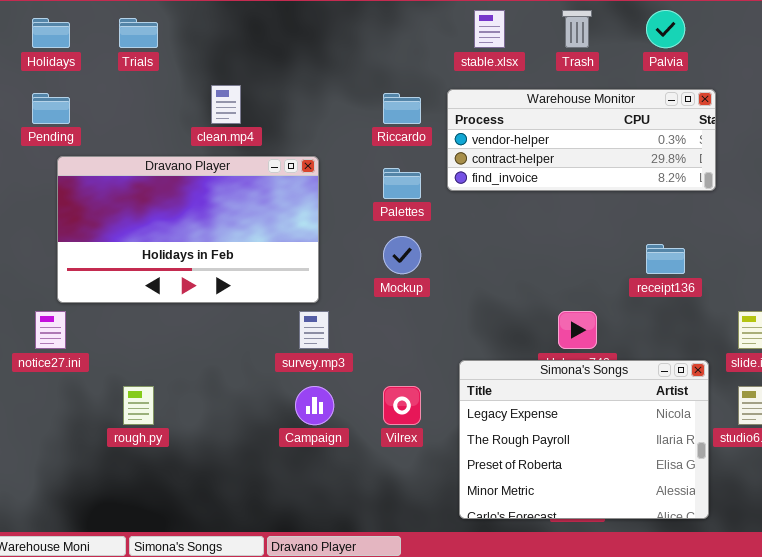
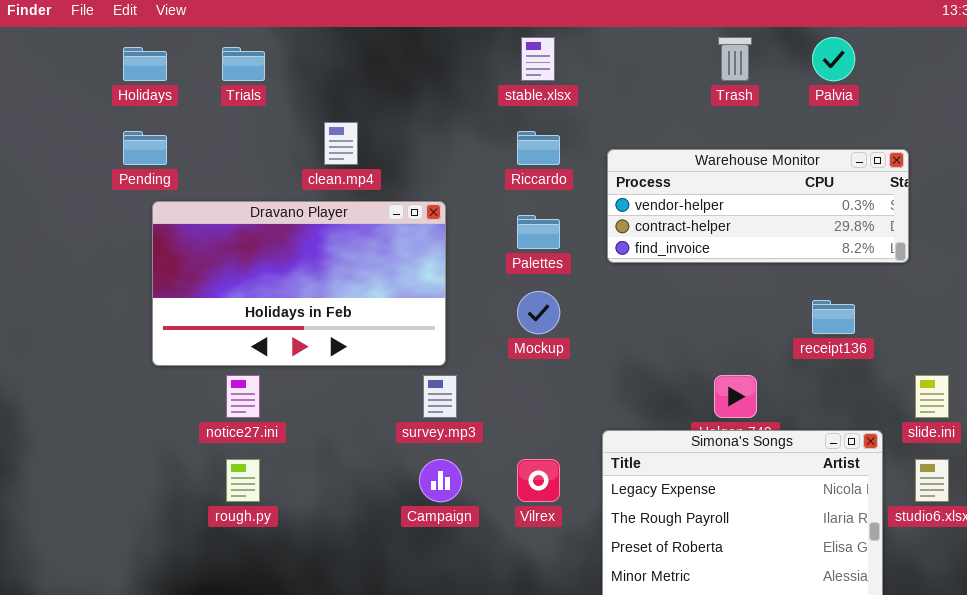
stable.xlsx: [474,10,505,48] -> [521,37,555,81], moved
Warehouse Monitor: [447,89,716,191] -> [607,149,909,263], moved
notice27.ini: [35,311,66,349] -> [226,375,260,418], moved

